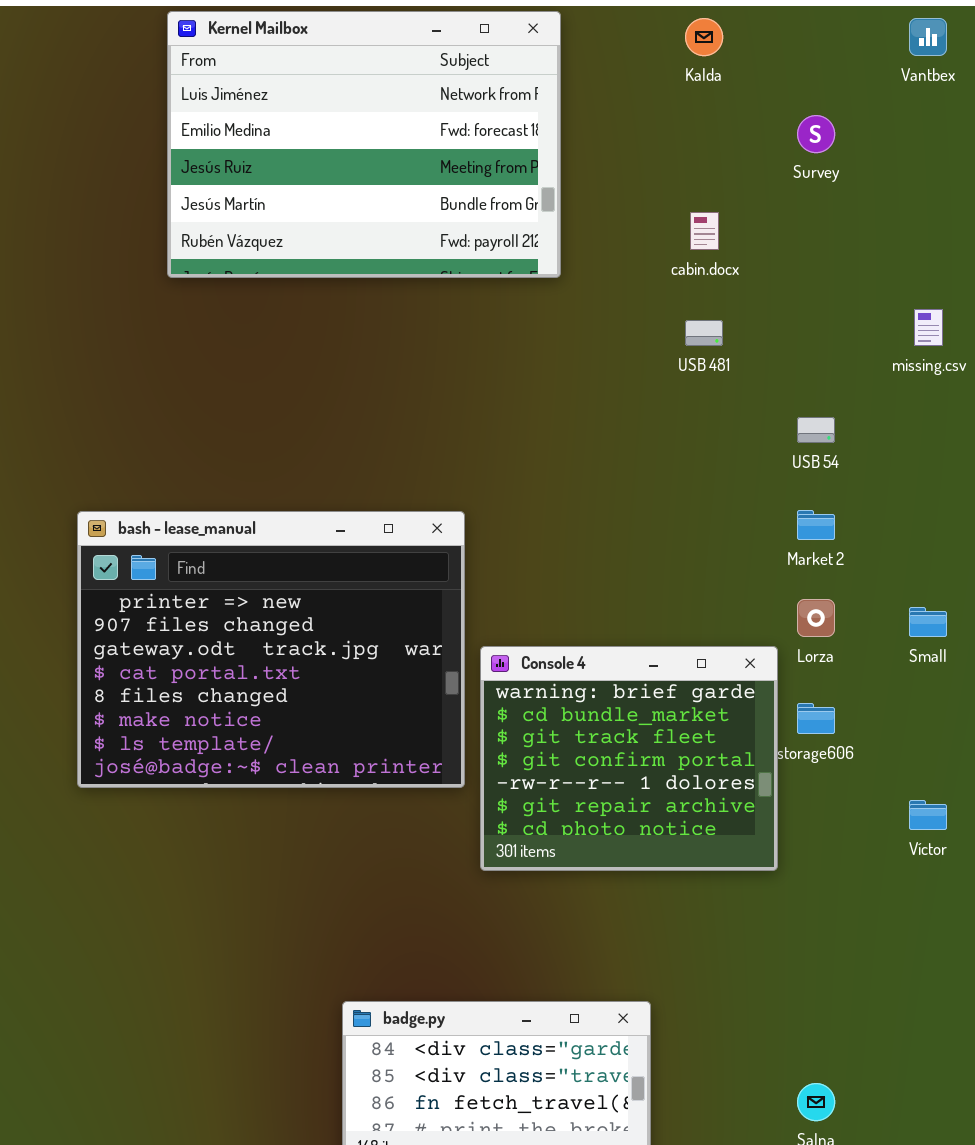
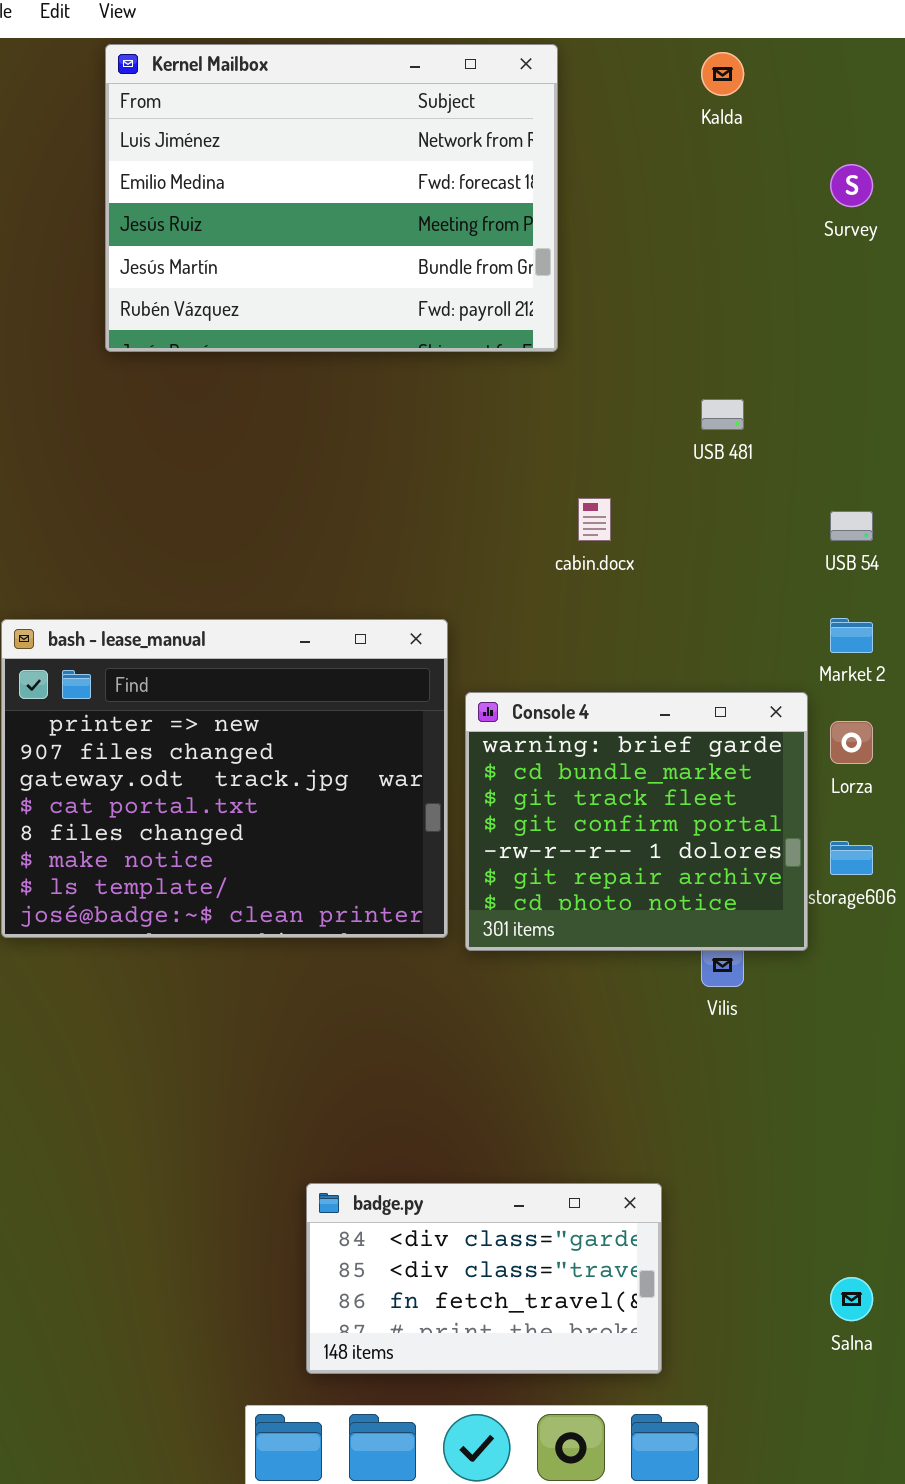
cabin.docx: [690,212,719,250] -> [578,498,611,541], moved
Console 4: [480,646,778,871] -> [465,692,808,951], moved

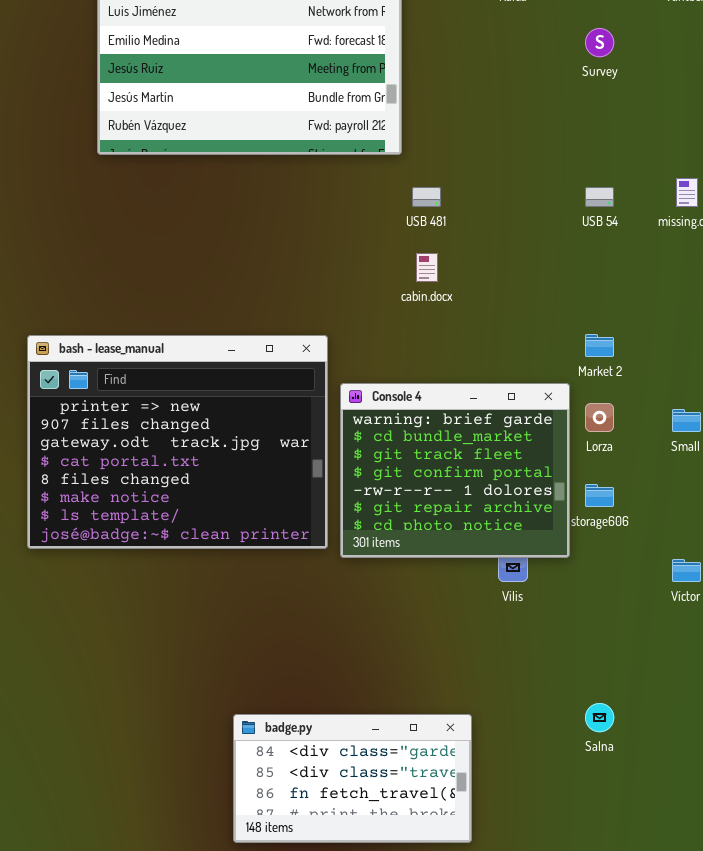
USB 481: [701,399,744,430] -> [412,187,441,207], moved
USB 54: [830,511,873,541] -> [585,187,614,207], moved
Salna: [830,1277,873,1321] -> [585,703,614,732], moved

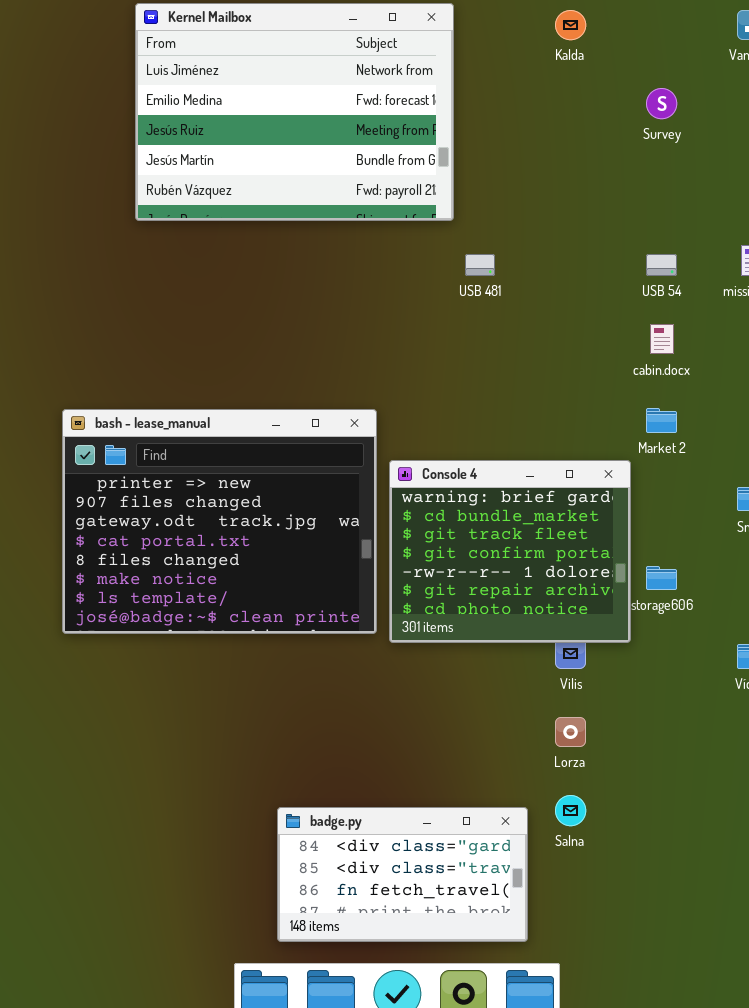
cabin.docx: [416,253,438,282] -> [650,324,674,354], moved
Lorza: [585,403,614,432] -> [555,717,586,747], moved
Salna: [585,703,614,732] -> [555,795,586,826], moved

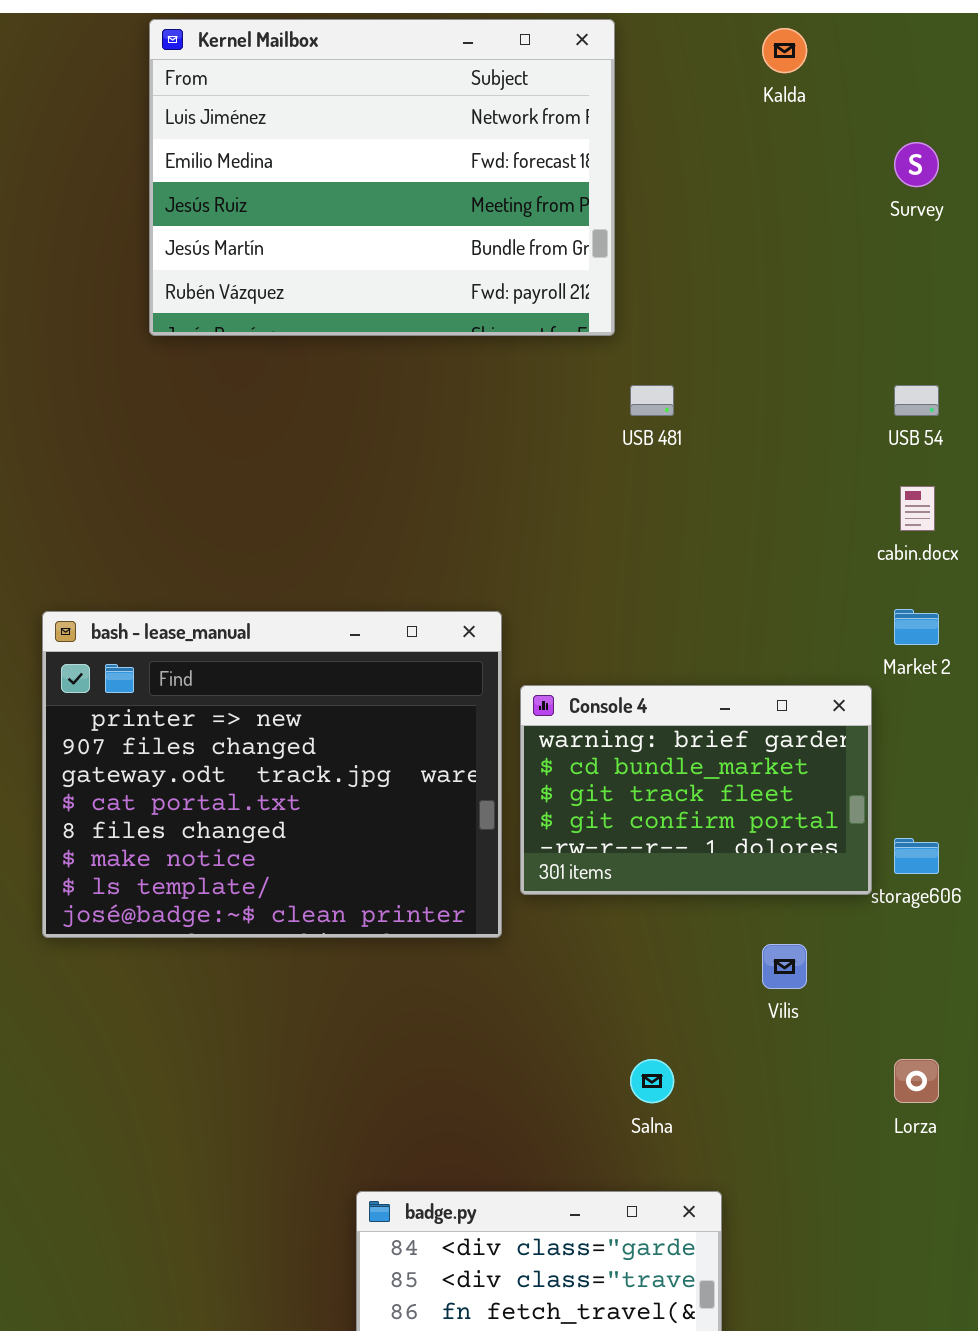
Console 4: [389,460,631,643] -> [520,685,872,895], resized
Lorza: [555,717,586,747] -> [894,1059,939,1103], moved
Salna: [555,795,586,826] -> [630,1059,674,1103], moved

